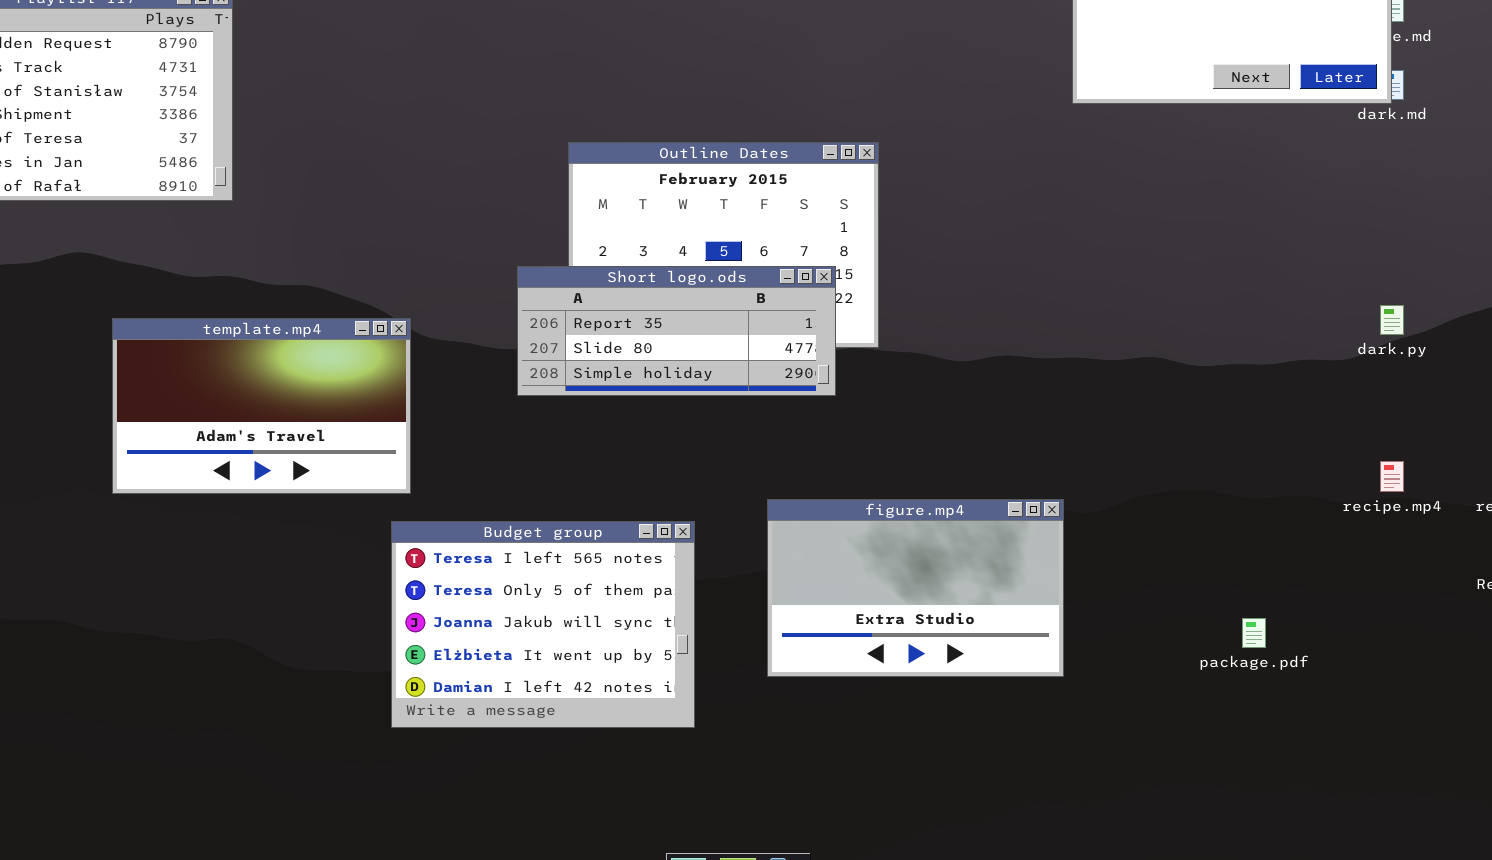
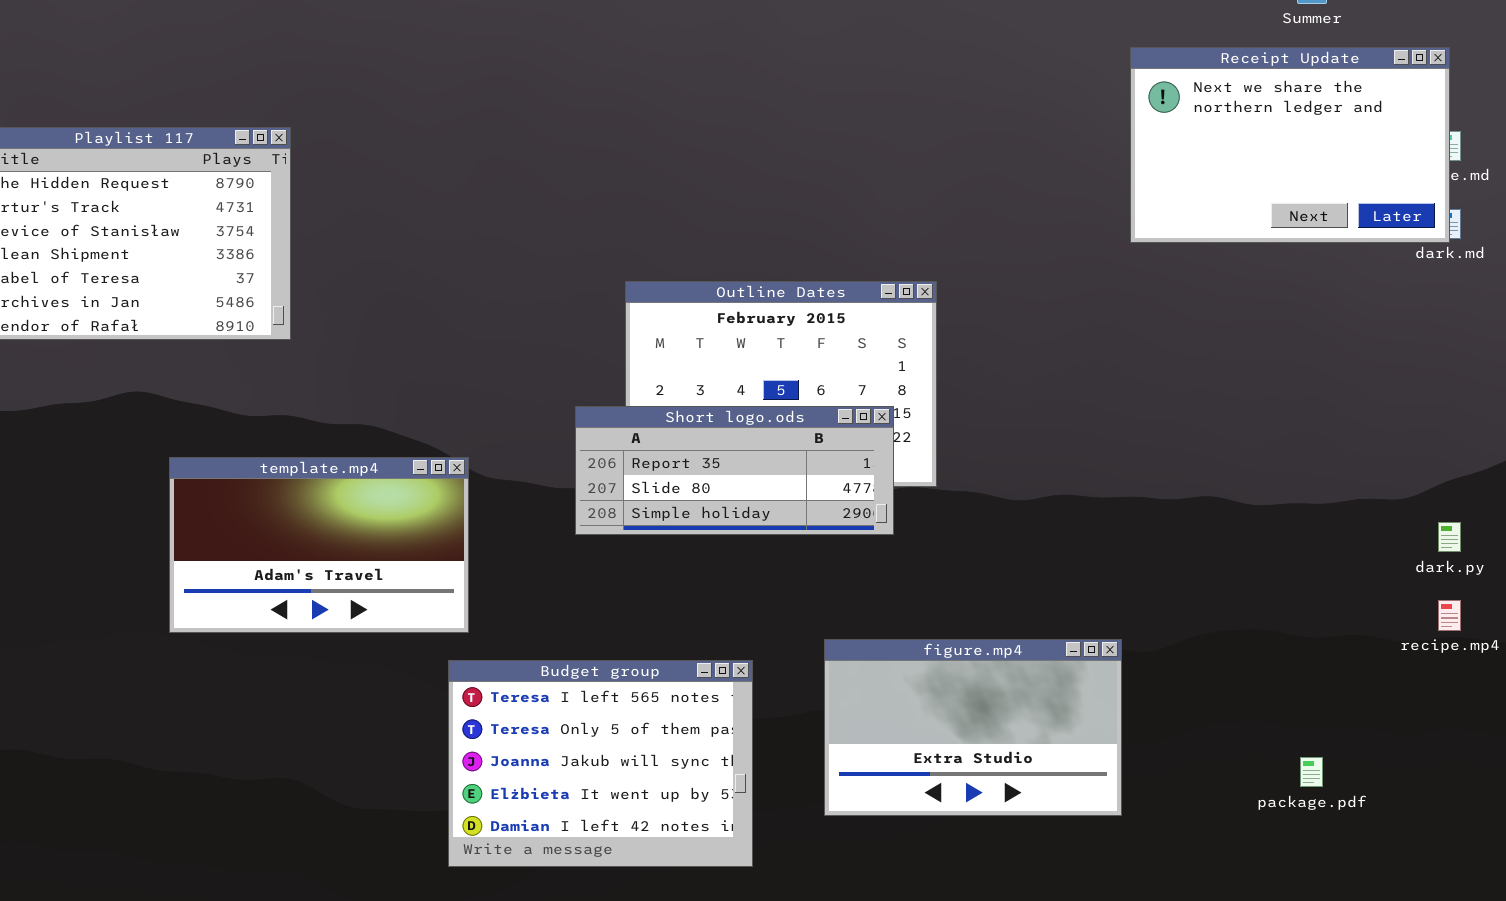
dark.py: [1380,305,1404,335] -> [1438,522,1461,552], moved

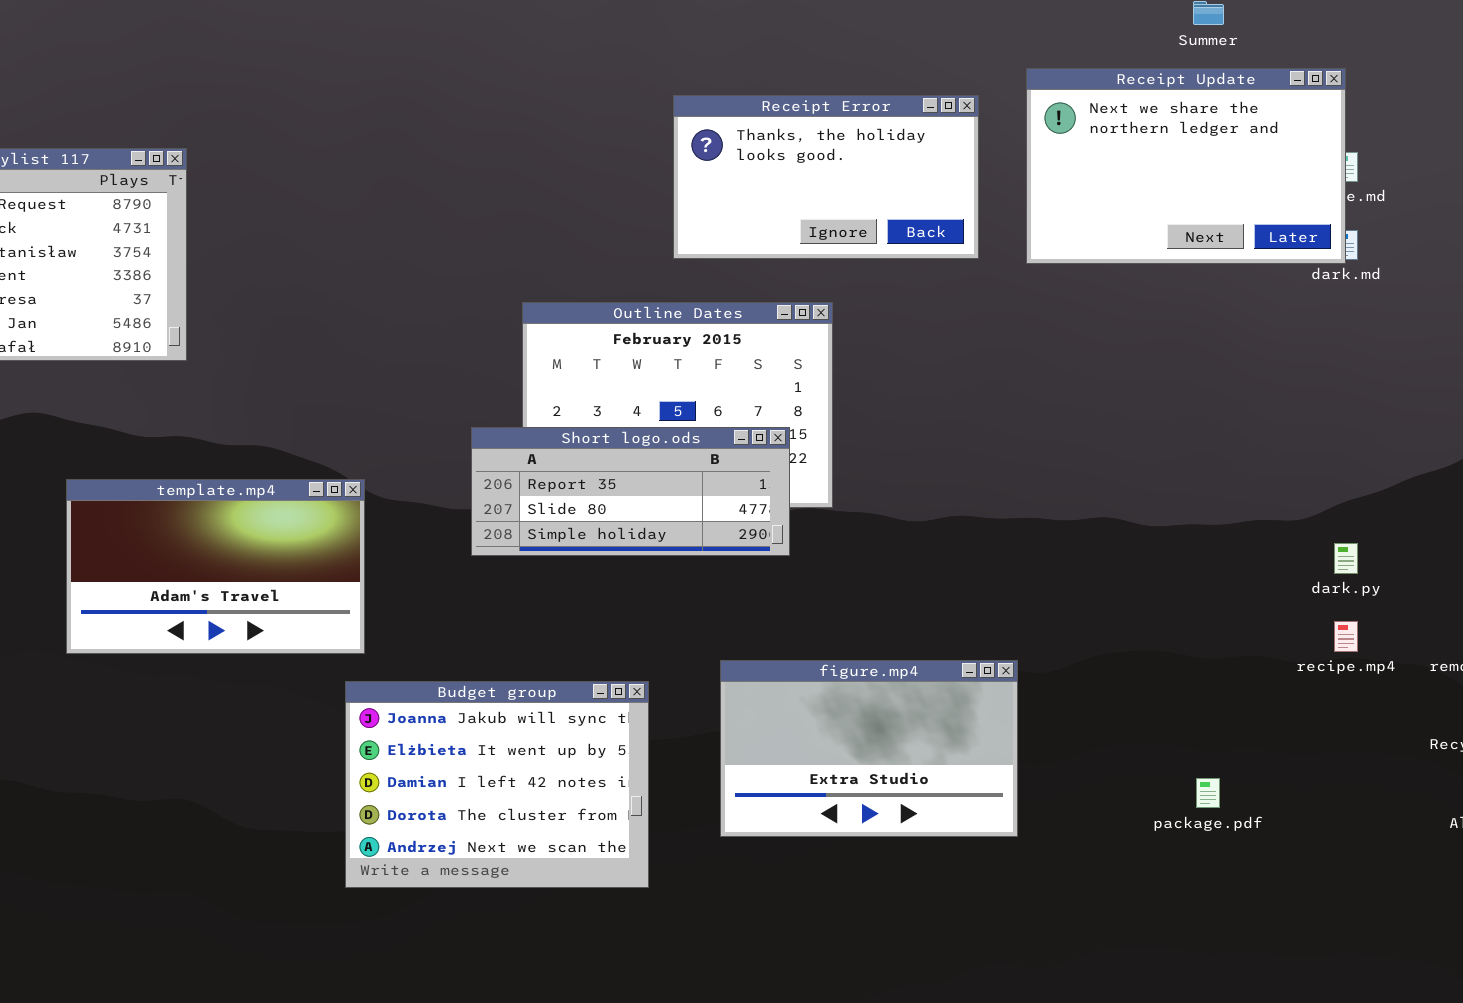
Receipt Error: none -> [673,95,979,259], opened
Budget group: [448,660,753,867] -> [345,681,649,888], scrolled down 2 rows

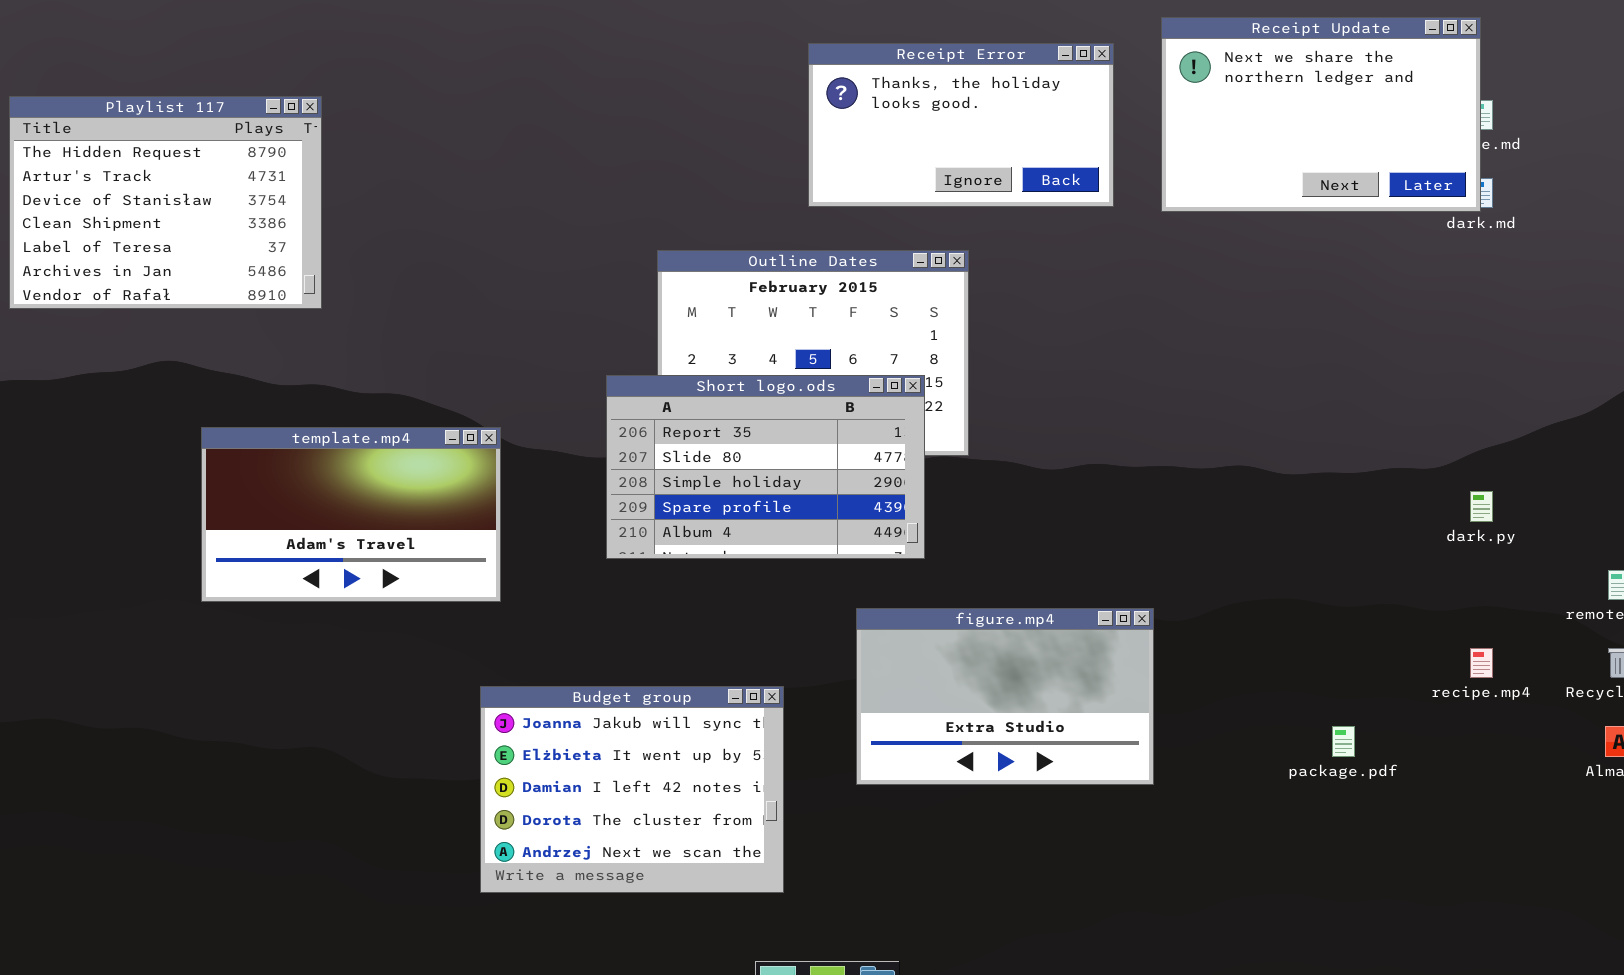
Short logo.ods: [471,427,790,556] -> [606,375,925,559], resized
recipe.mp4: [1334,621,1358,652] -> [1470,648,1493,678], moved
Budget group: [345,681,649,888] -> [480,686,784,893], moved

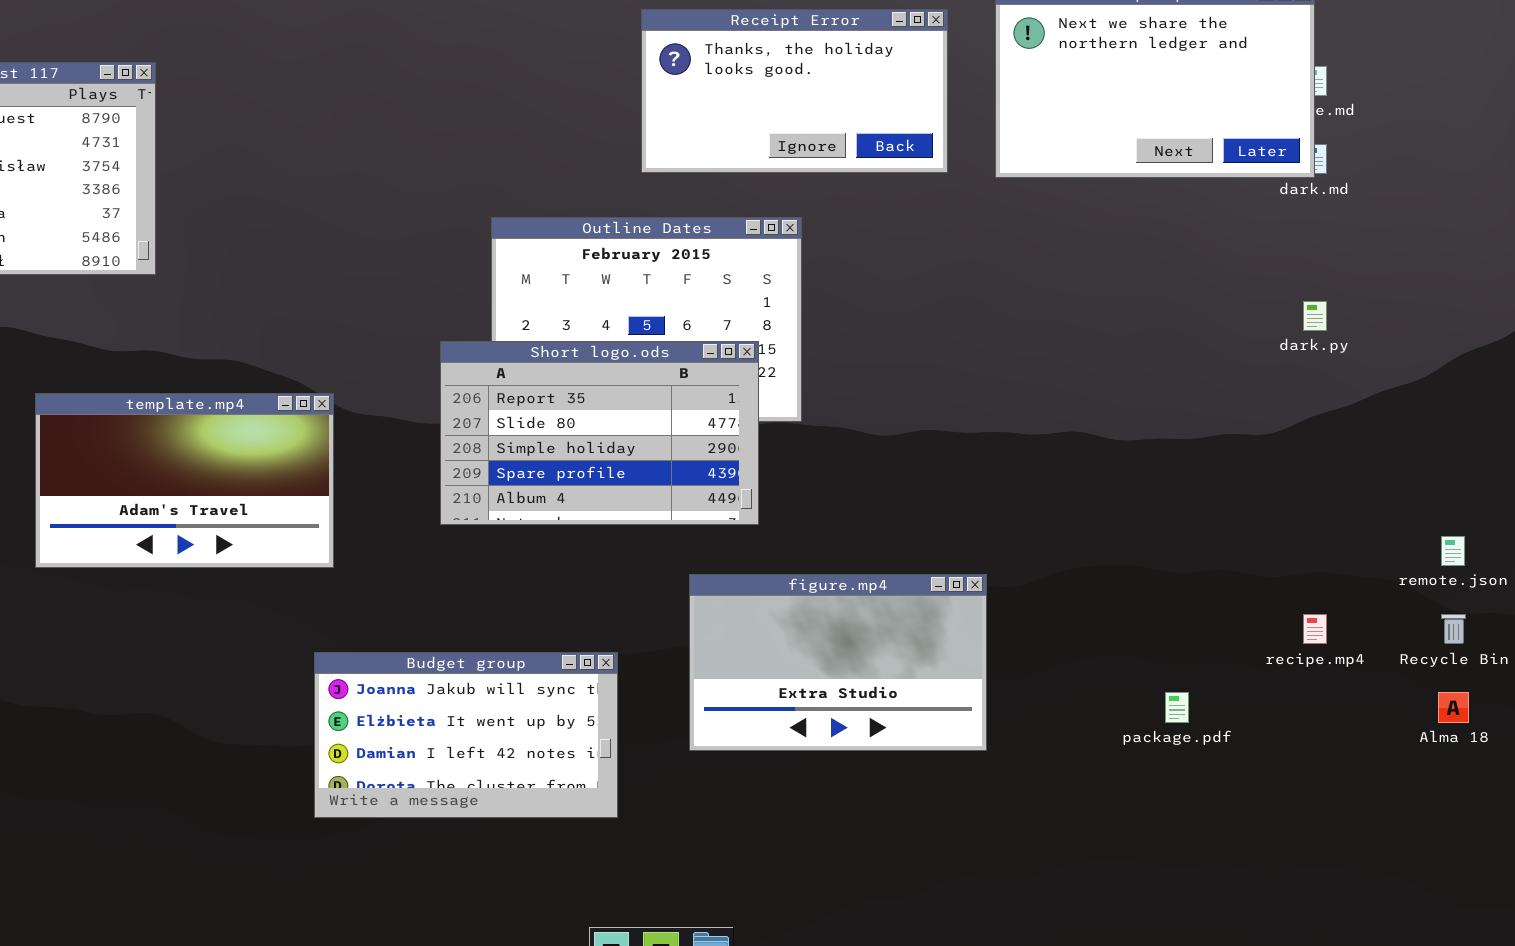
dark.py: [1470,491,1493,522] -> [1303,301,1327,331], moved
Budget group: [480,686,784,893] -> [314,652,618,818], resized

